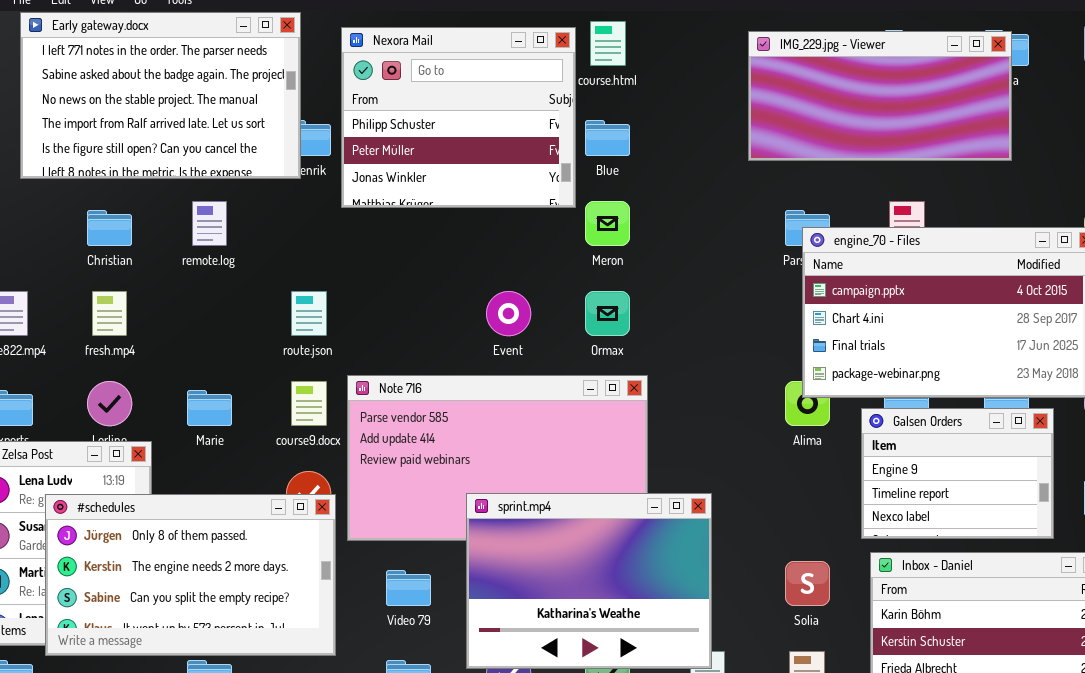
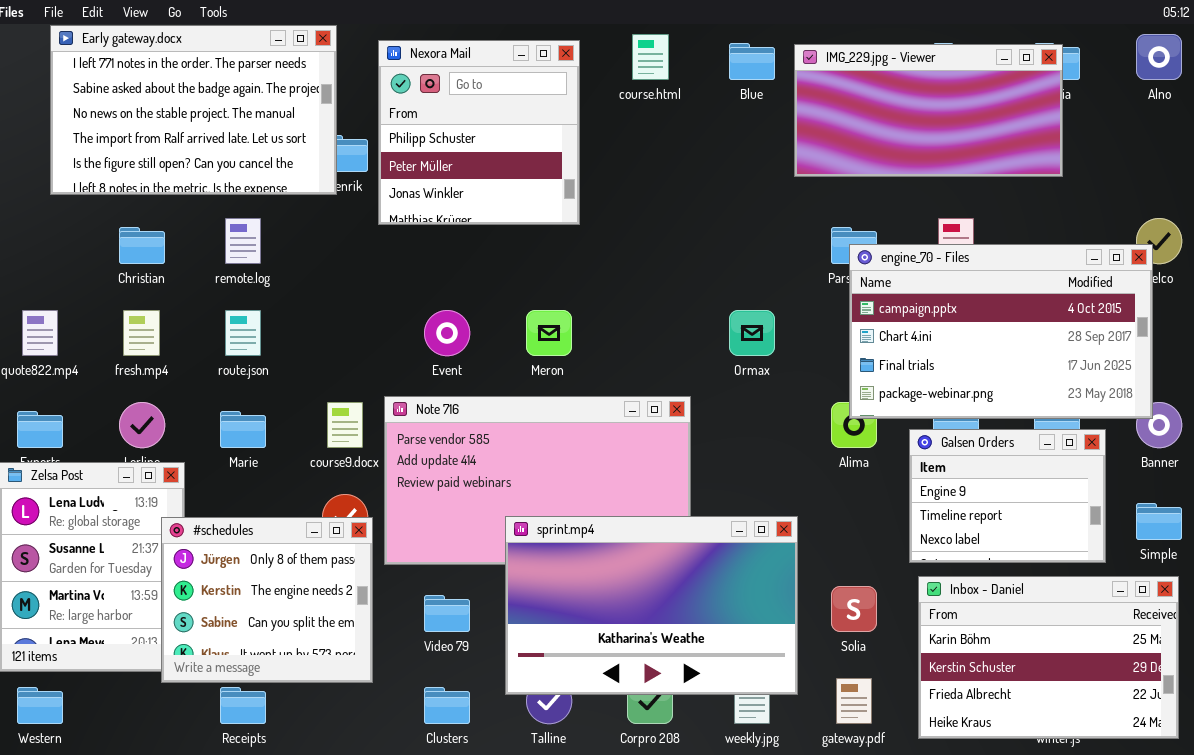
Nexora Mail: [341,27,576,208] -> [378,40,580,225], resized
Blue: [585,120,630,156] -> [729,43,775,80], moved
Meron: [585,201,630,246] -> [526,310,572,356], moved
route.json: [291,291,327,336] -> [225,310,261,356], moved
Event: [486,291,531,336] -> [424,310,470,356], moved
Ormax: [585,291,630,336] -> [729,310,775,356], moved
sprint.mp4: [466,493,712,669] -> [505,516,798,695], resized
#schedules: [45,494,336,656] -> [161,517,373,683], resized

